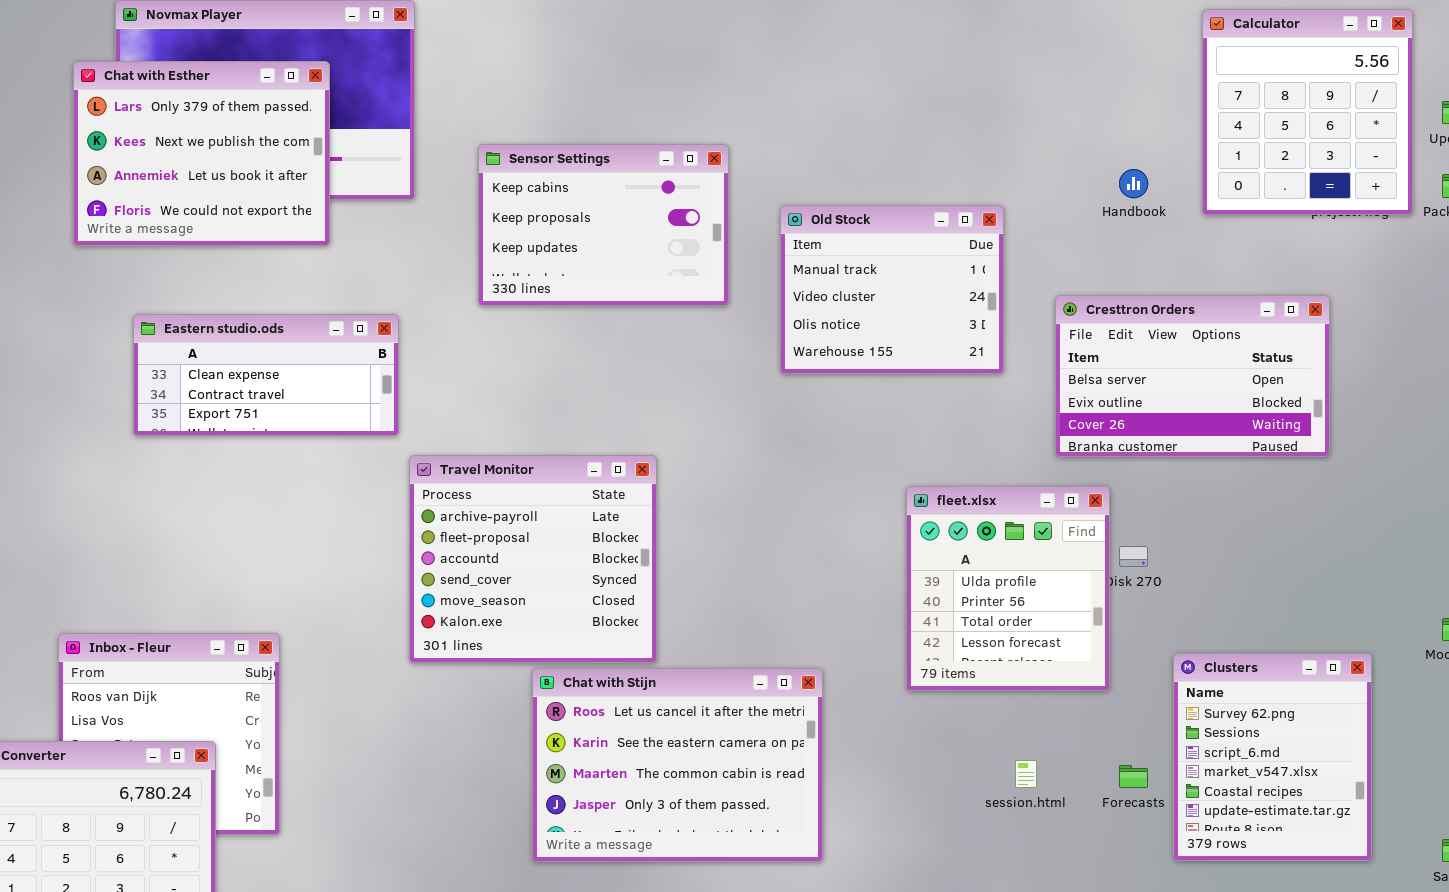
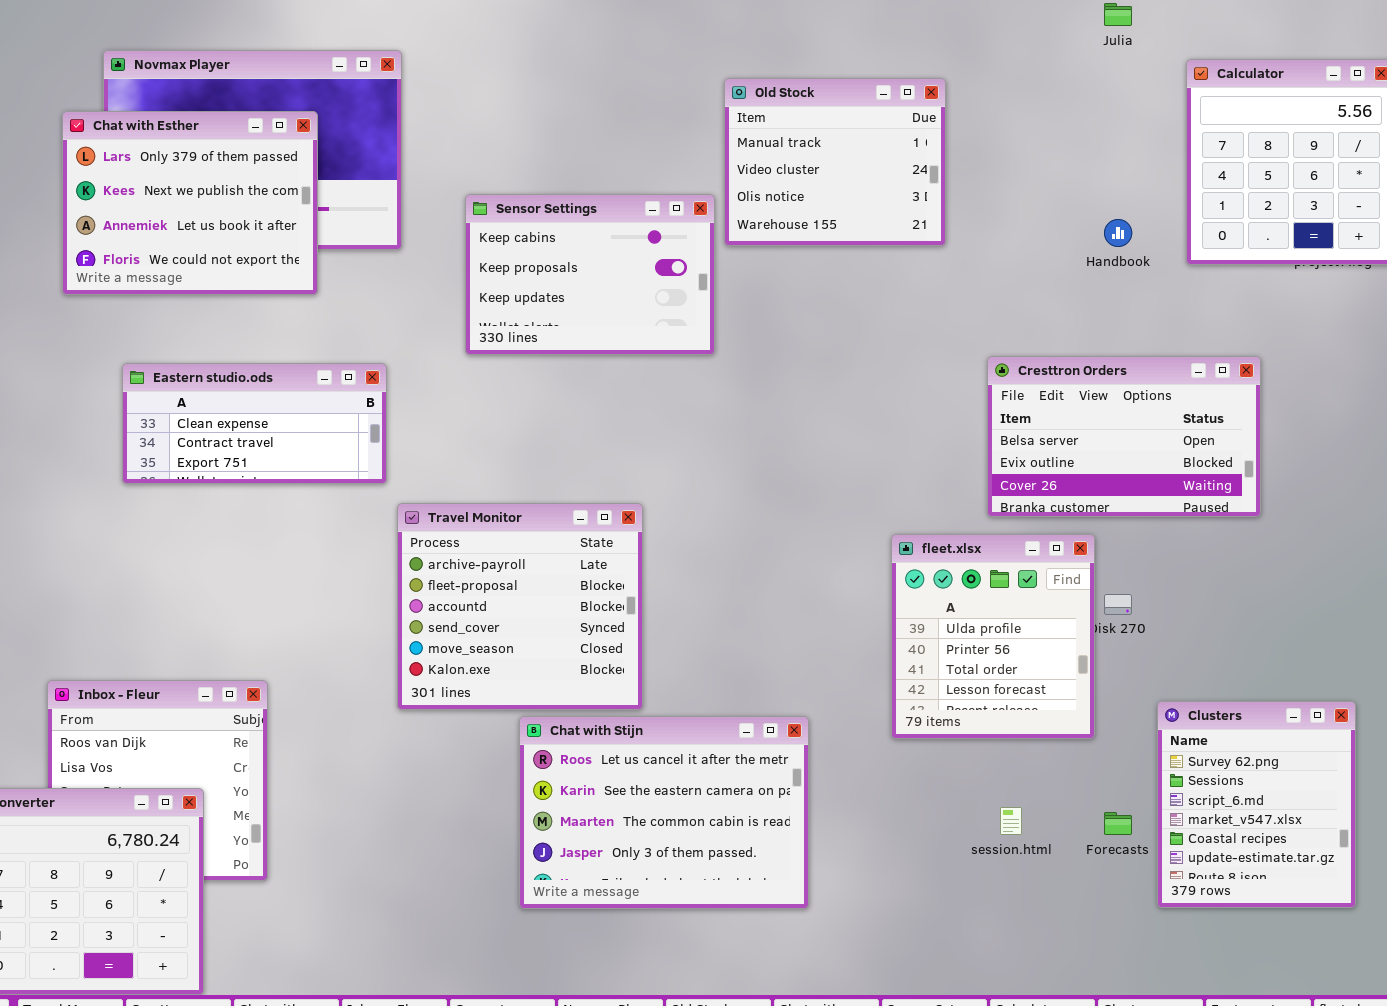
Old Stock: [780,205,1004,374] -> [724,78,946,246], moved
Cresttron Orders: [1055,295,1330,457] -> [987,356,1261,517], moved

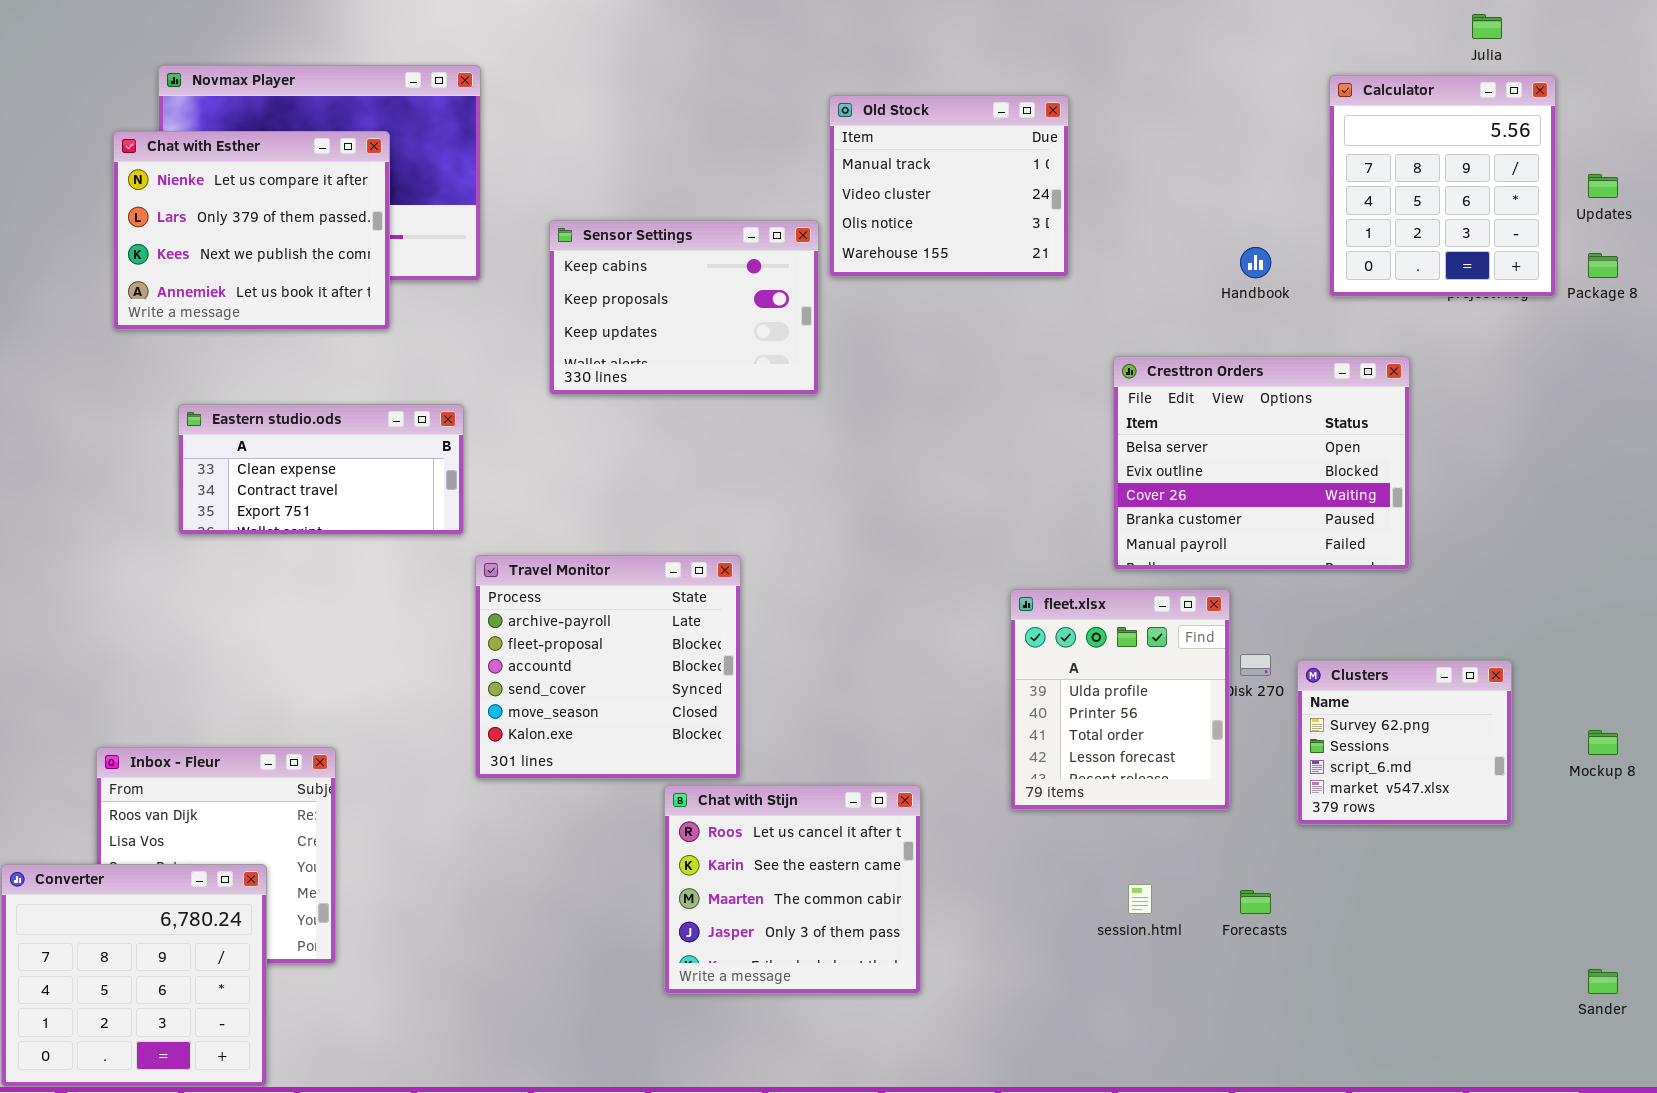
Julia: [1104,3,1132,26] -> [1472,14,1502,39], moved
Chat with Esther: [62,111,318,295] -> [113,131,390,330], scrolled up 1 row
Cresttron Orders: [987,356,1261,517] -> [1113,356,1410,570], resized
Clusters: [1157,701,1356,908] -> [1297,660,1512,825], moved, resized
Chat with Stijn: [519,716,809,909] -> [664,785,921,994], resized

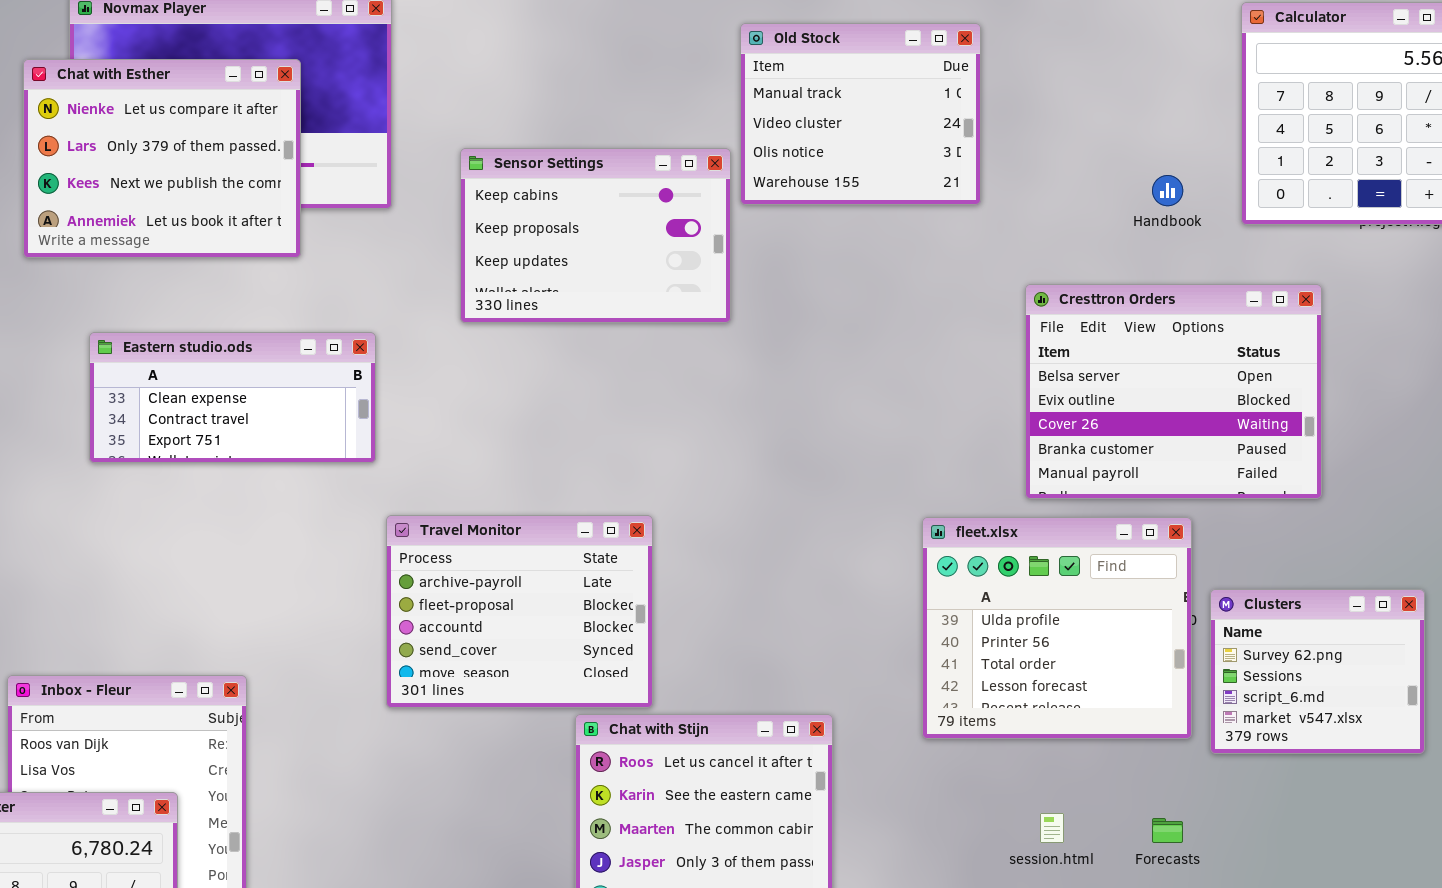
Travel Monitor: [475,555,741,779] -> [386,515,653,708], resized
fleet.xlsx: [1010,589,1230,810] -> [922,517,1192,739], resized

